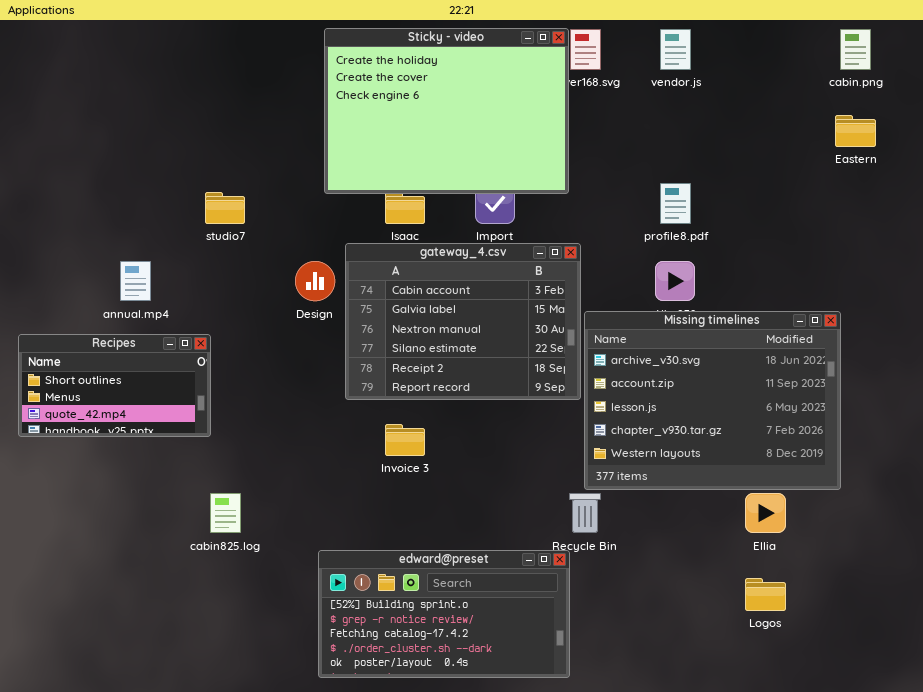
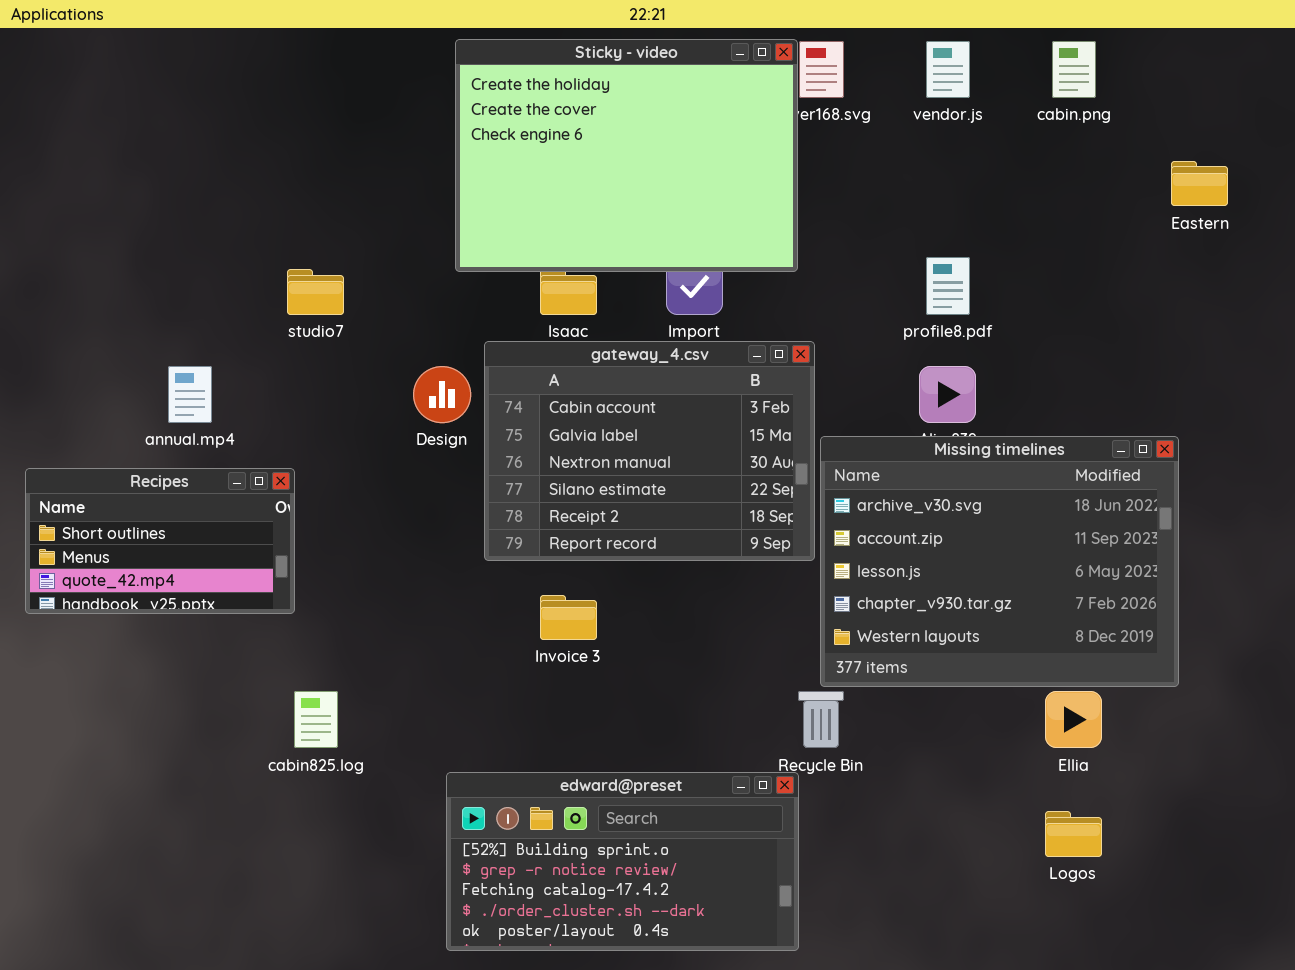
cabin.png: [840,29,871,70] -> [1052,41,1096,98], moved

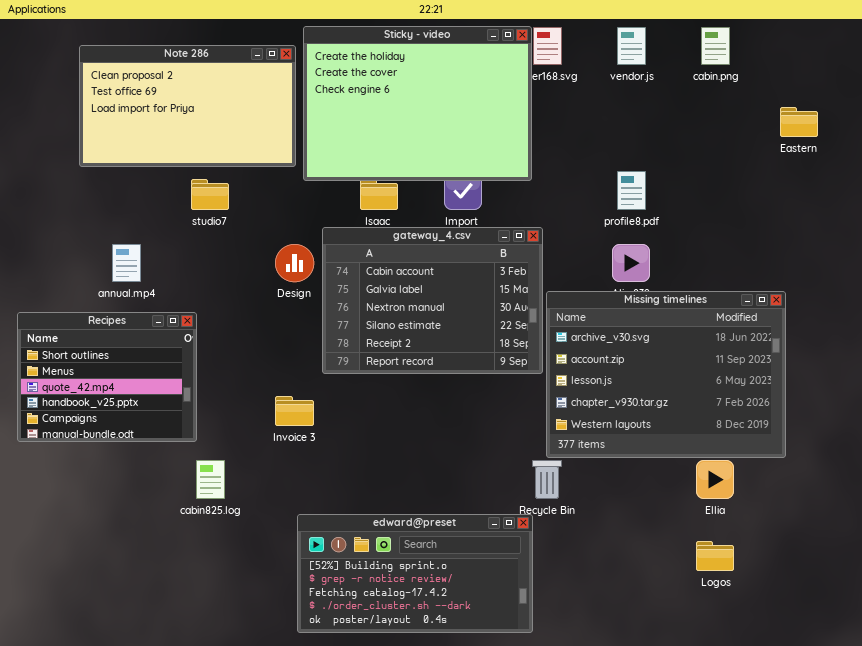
Note 286: none -> [79,45,296,167], opened
Recipes: [25,468,295,614] -> [17,312,197,442], resized
Invoice 3: [540,595,597,640] -> [275,396,314,426], moved

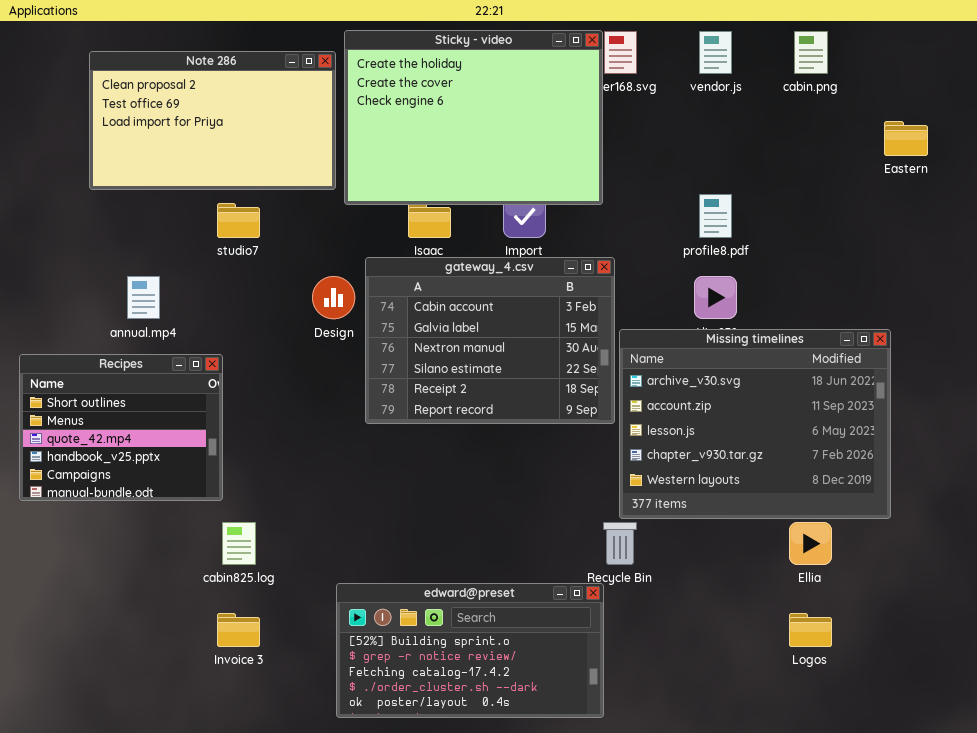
Invoice 3: [275,396,314,426] -> [217,613,260,647], moved

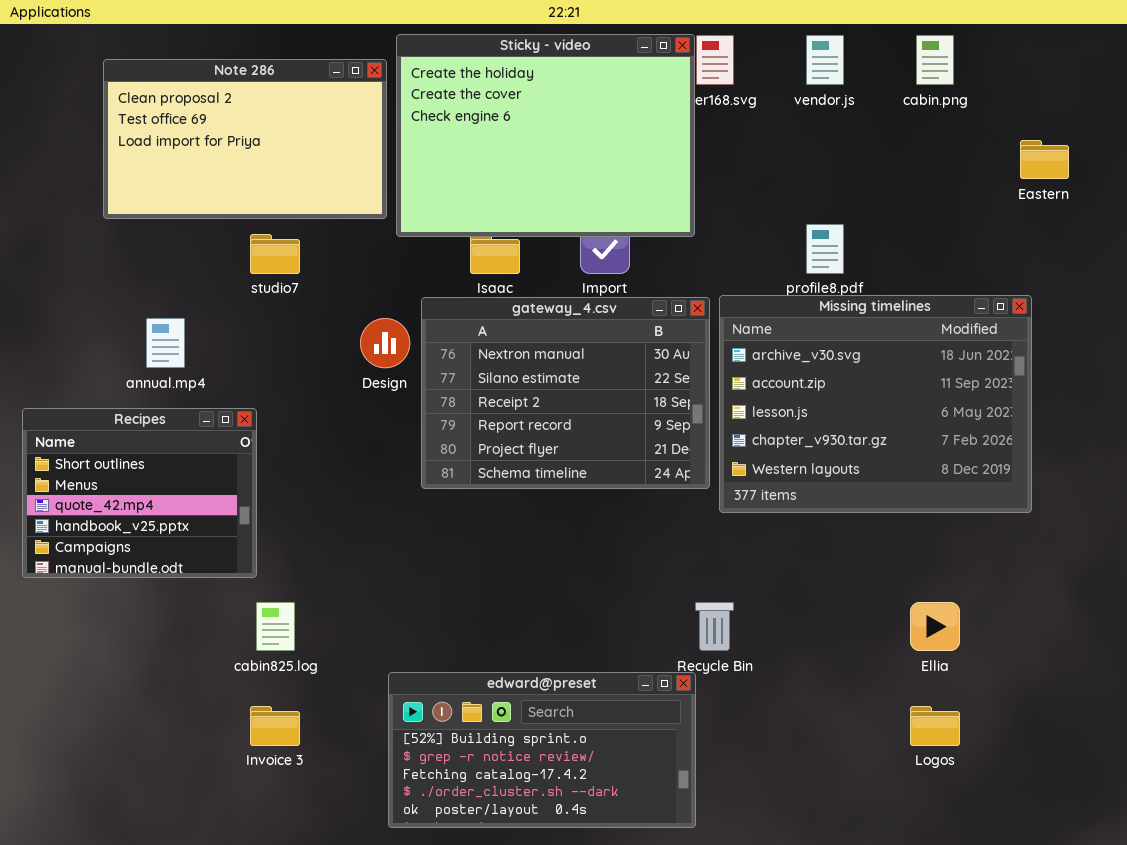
gateway_4.csv: [365,257,615,424] -> [421,297,710,489], scrolled down 2 rows
Missing timelines: [619,329,891,519] -> [719,295,1032,513], moved

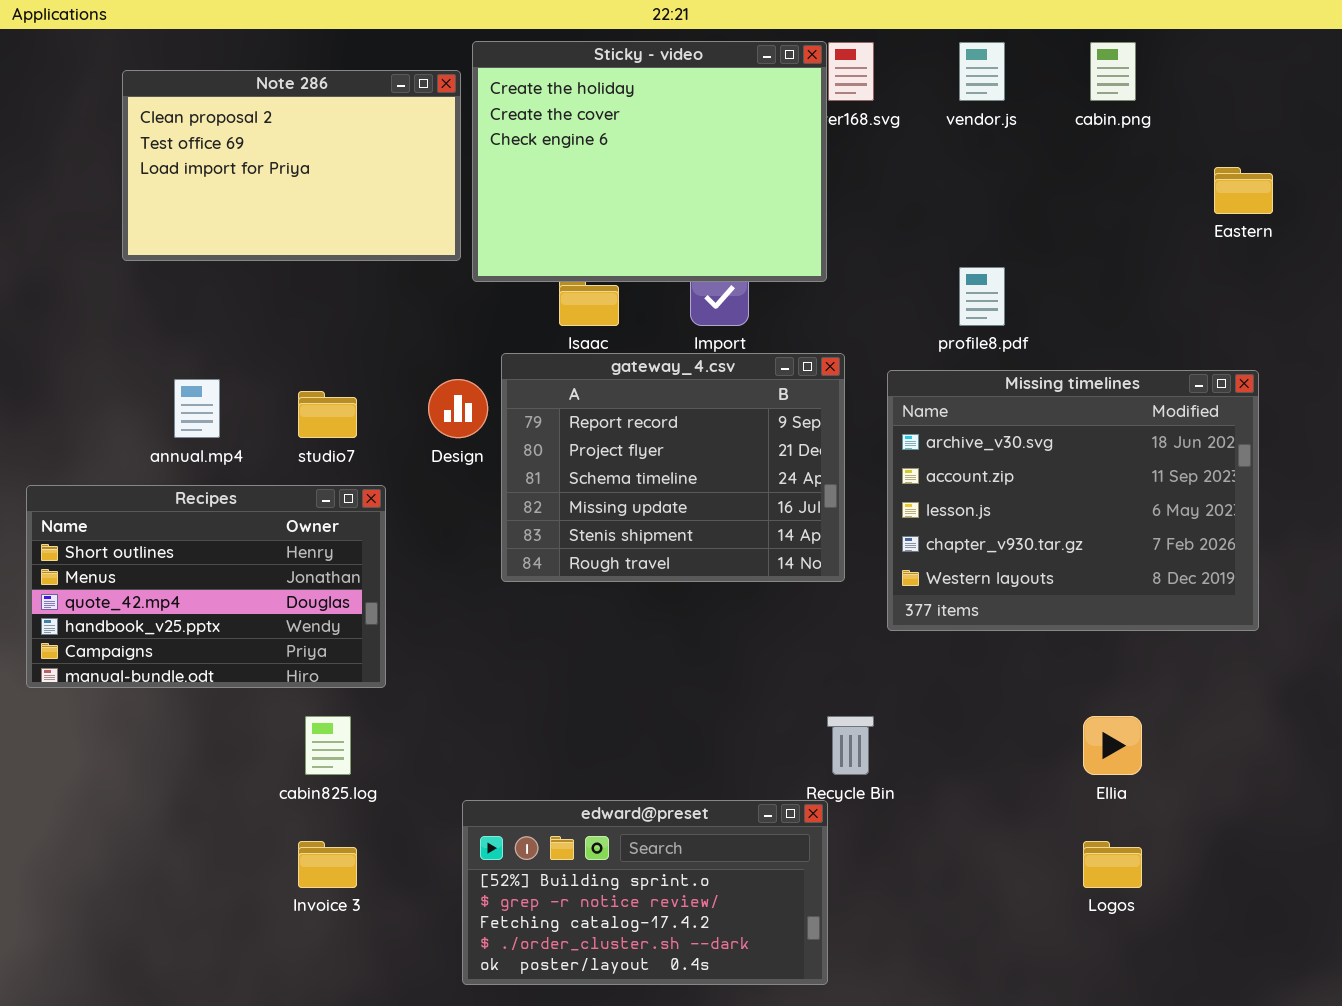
studio7: [250,234,300,274] -> [298,391,357,438], moved
Missing timelines: [719,295,1032,513] -> [887,370,1259,631], moved
gateway_4.csv: [421,297,710,489] -> [501,353,845,582], scrolled down 3 rows
Recipes: [22,408,257,578] -> [26,485,386,688], resized

